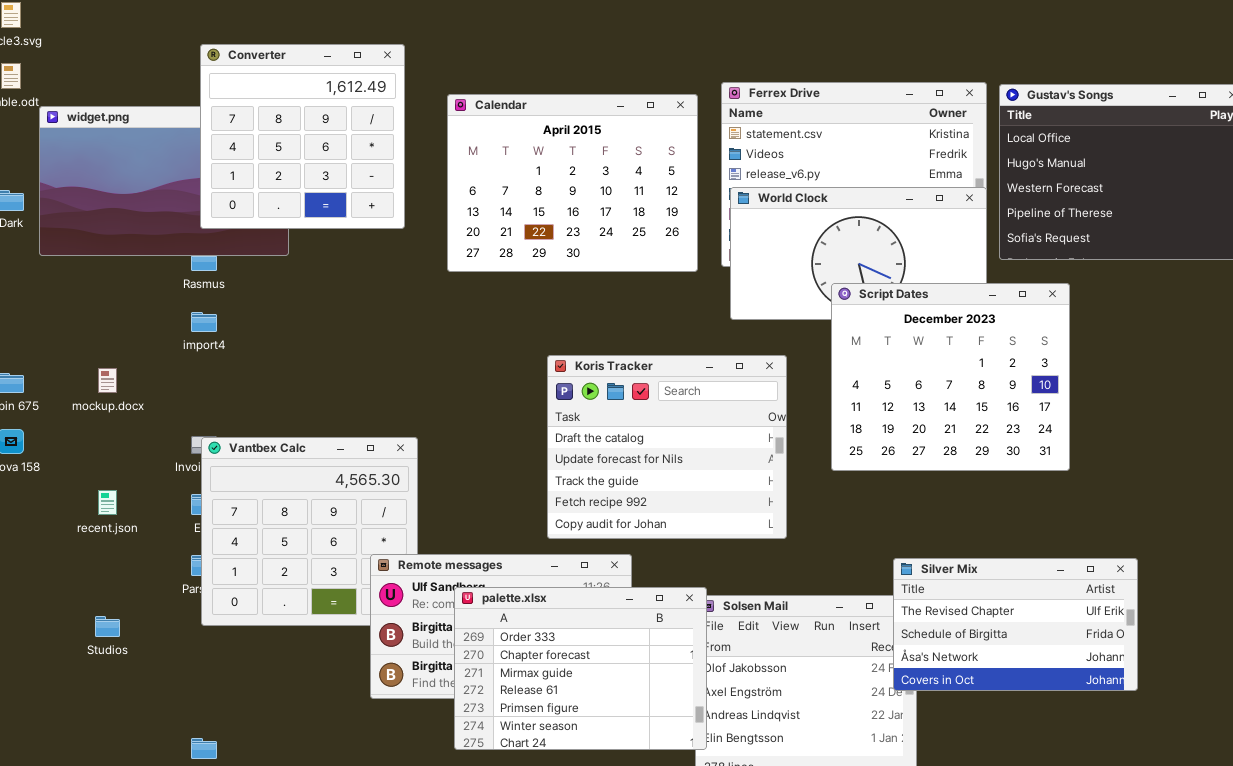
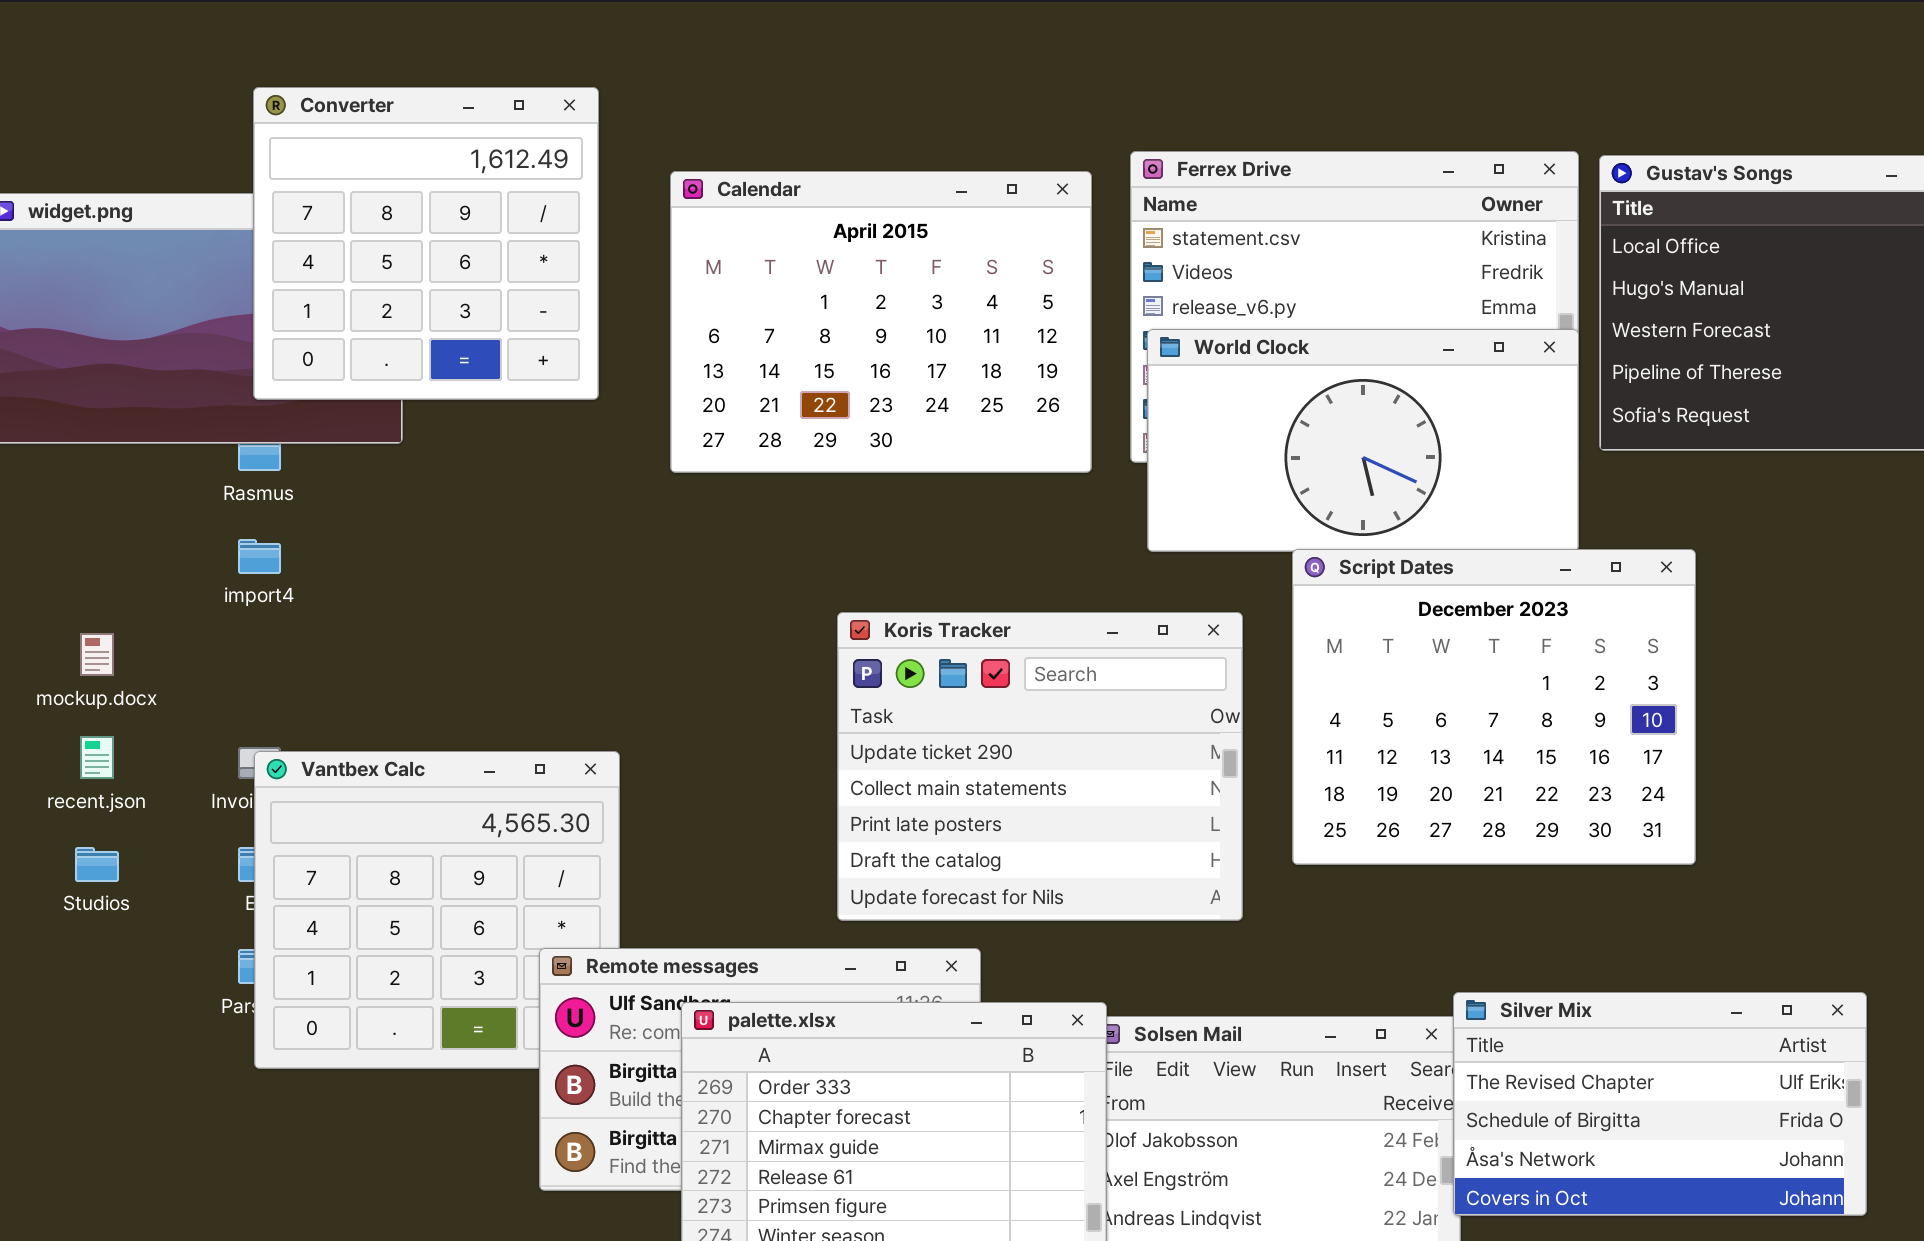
Script Dates: [831,283,1070,471] -> [1292,549,1696,865], moved
Koris Tracker: [547,355,787,539] -> [837,612,1243,921], scrolled up 3 rows
recent.json: [98,490,117,515] -> [80,736,114,779], moved
Silver Mix: [893,558,1138,691] -> [1453,992,1867,1216], moved
Studios: [95,616,120,637] -> [75,847,119,882], moved

